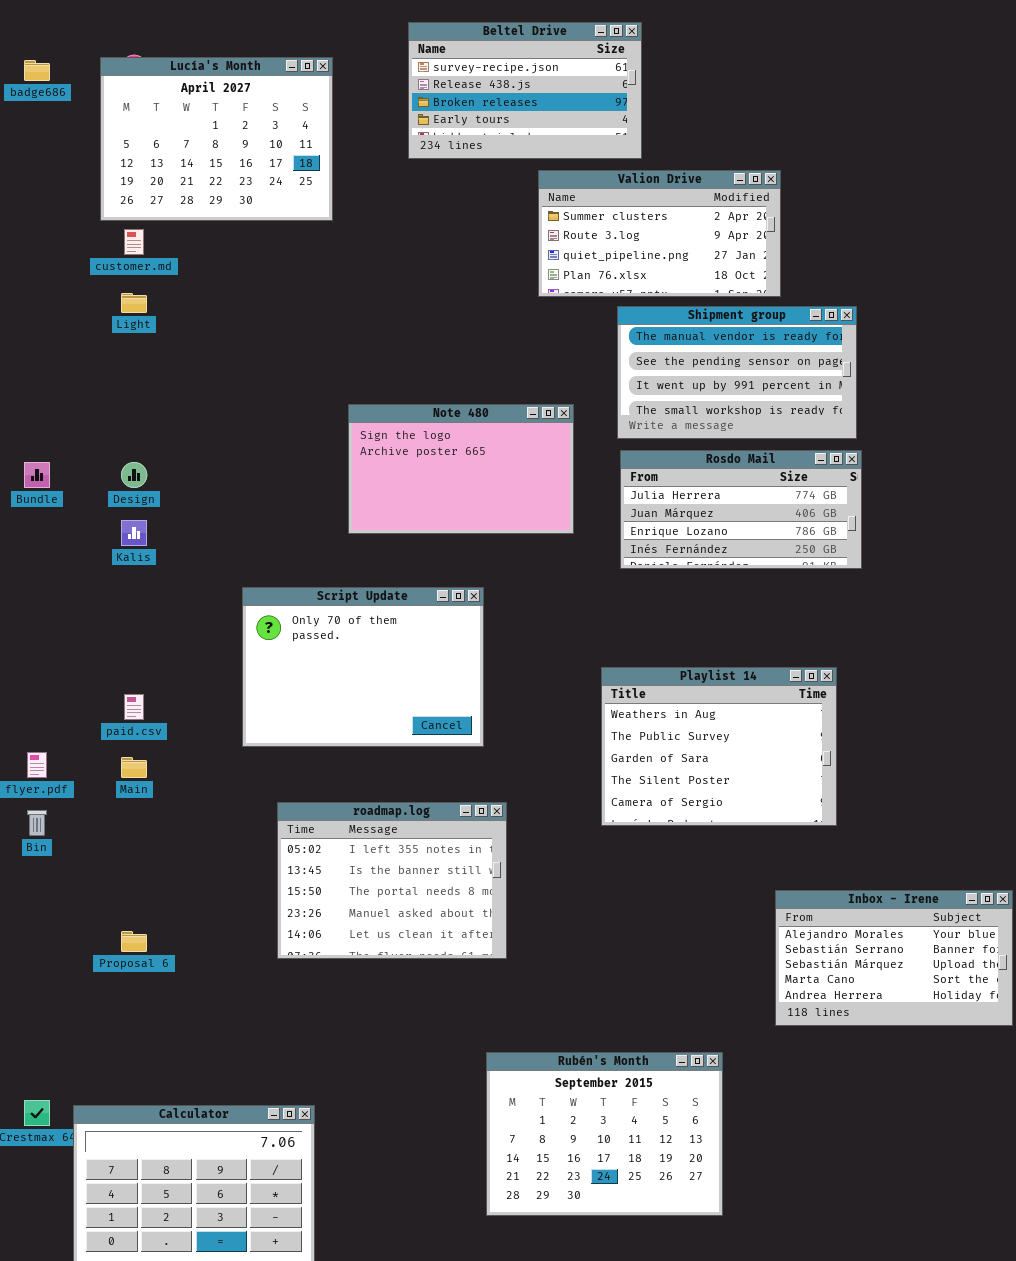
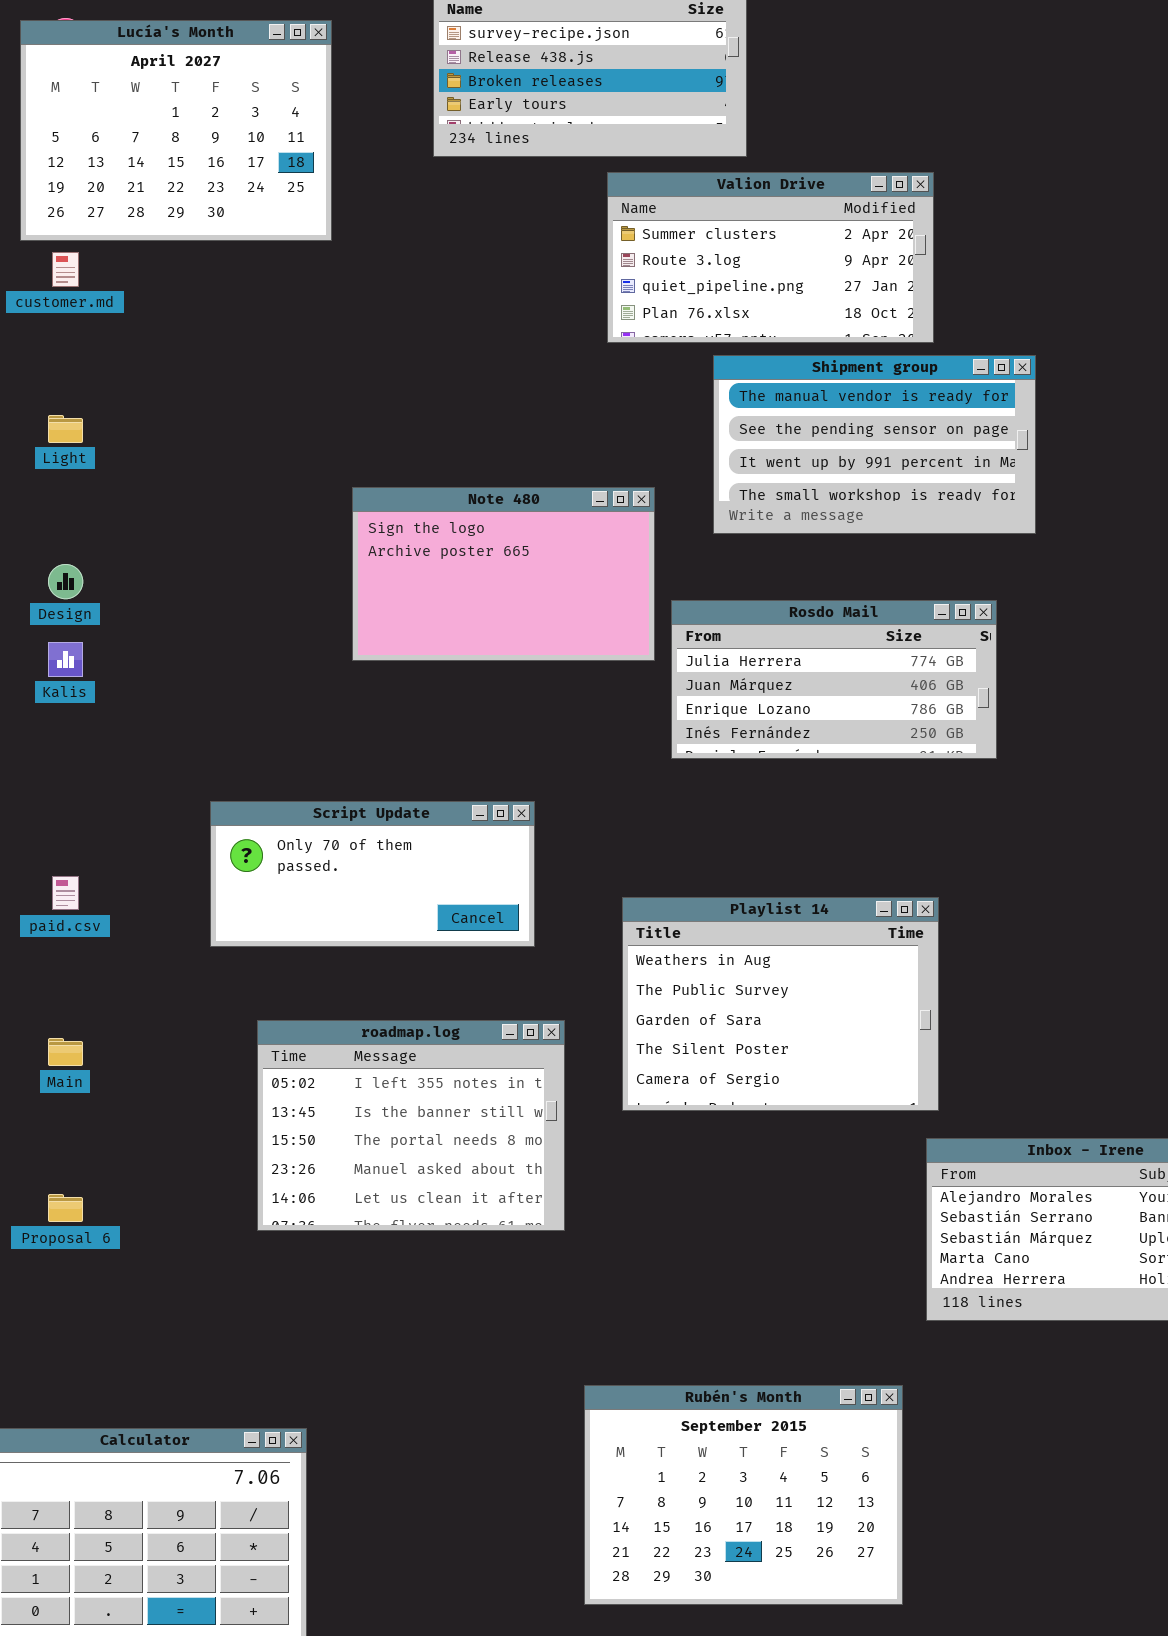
Light: [121,293,147,313] -> [48,415,83,443], moved
Rosdo Mail: [620,450,862,569] -> [671,600,997,759], moved
Script Update: [242,587,484,747] -> [210,801,535,947], resized
Playlist 14: [601,667,837,826] -> [622,897,939,1111], moved
Main: [121,757,147,778] -> [48,1038,83,1066], moved
Rubén's Month: [486,1052,723,1216] -> [584,1385,903,1605], moved

